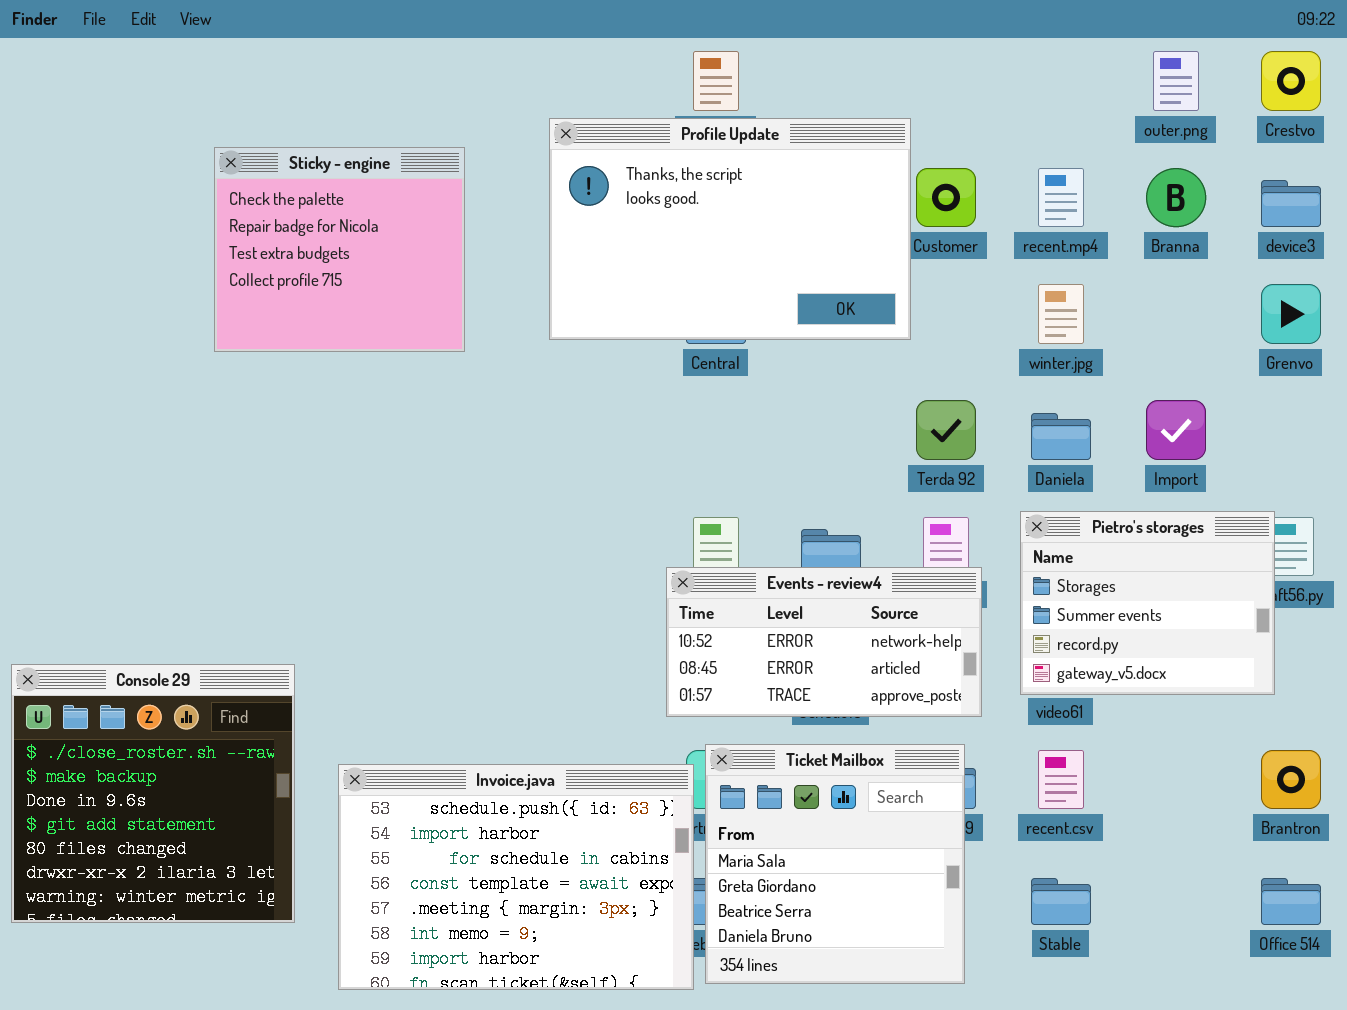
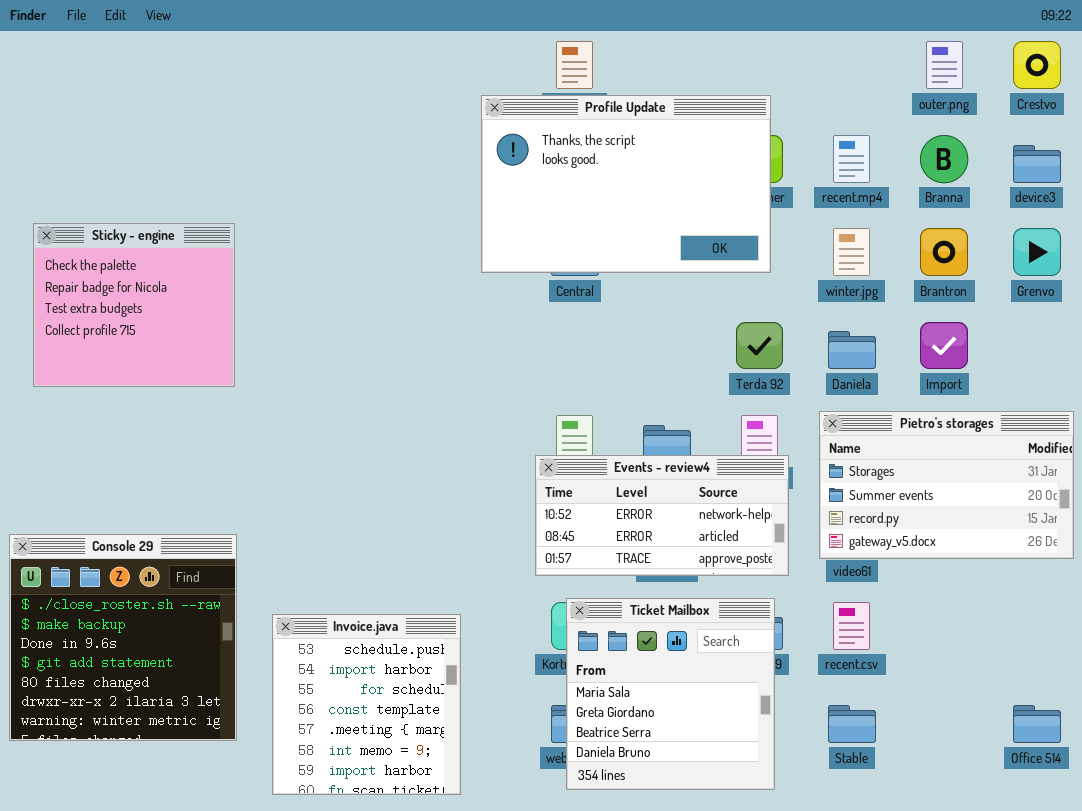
Profile Update: [549,118,911,340] -> [481,95,771,273], moved
Sticky - engine: [214,147,465,352] -> [33,223,235,387], moved
Pietro's storages: [1020,511,1275,695] -> [819,411,1074,559], resized
Brantron: [1261,750,1321,809] -> [920,228,968,276], moved
Invoice.java: [338,764,694,990] -> [272,614,461,795], resized

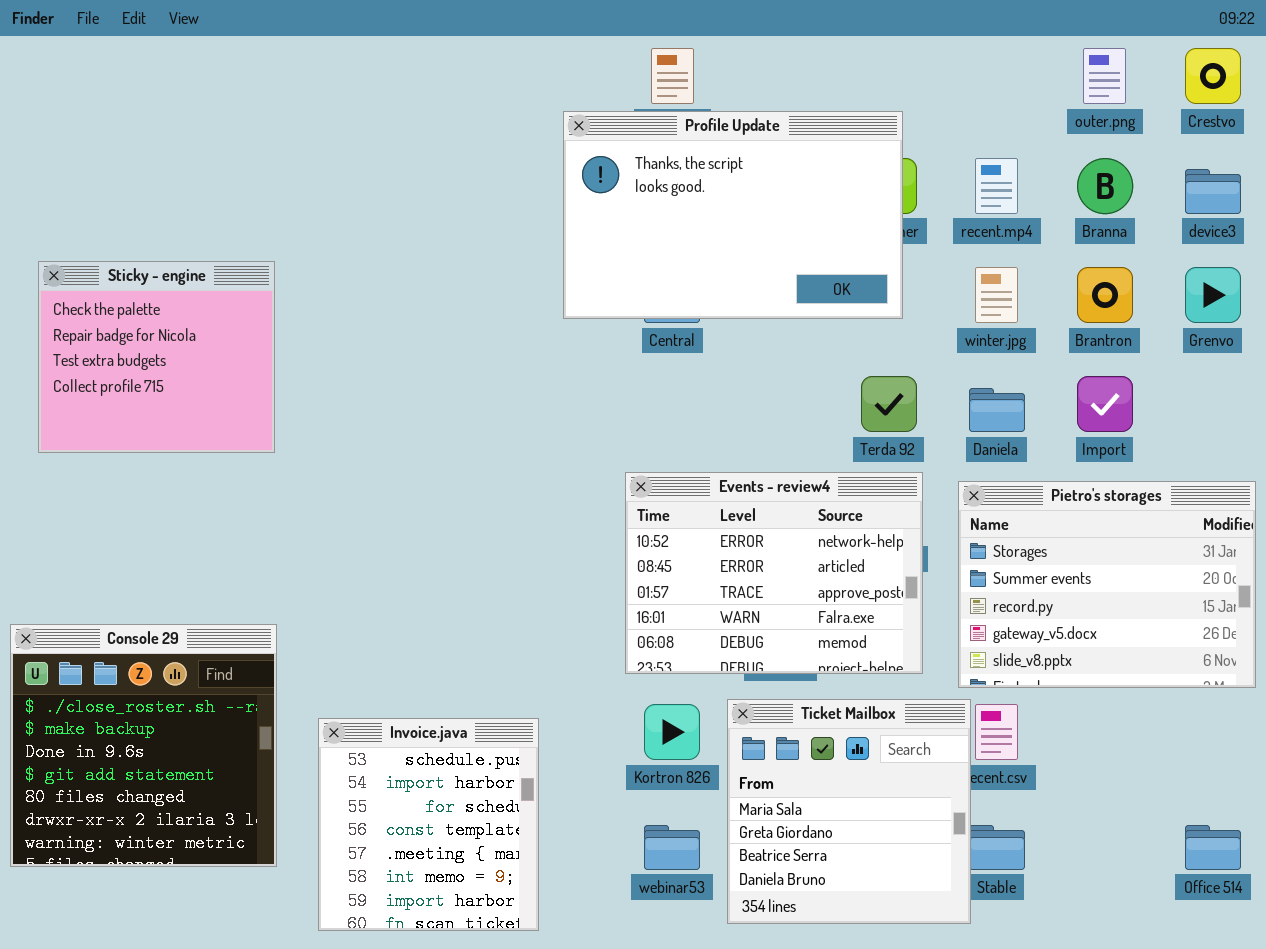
Pietro's storages: [819,411,1074,559] -> [958,481,1256,688], resized
Events - review4: [535,455,789,576] -> [625,472,923,674], resized
Ticket Mailbox: [566,598,775,790] -> [727,699,971,924], moved

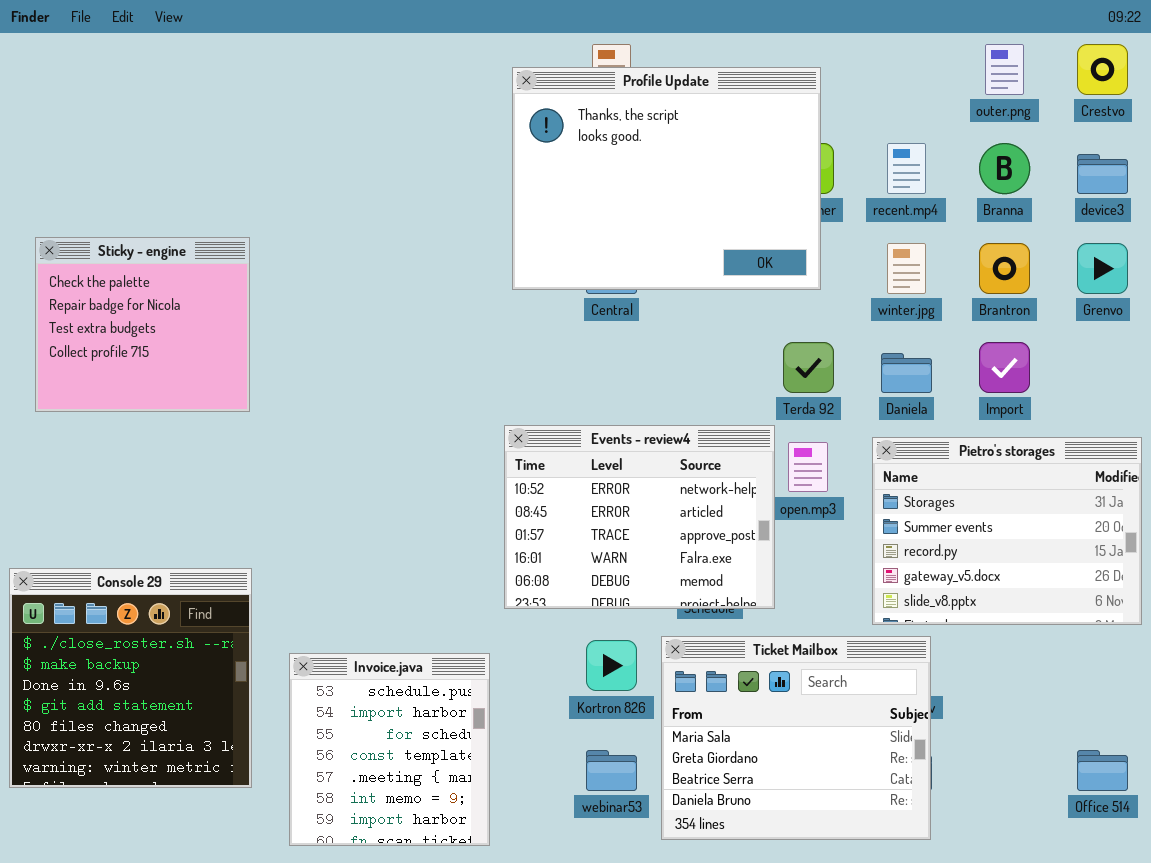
Profile Update: [563,111,903,319] -> [512,67,821,290], resized
Events - review4: [625,472,923,674] -> [504,425,775,609], moved
Ticket Mailbox: [727,699,971,924] -> [661,636,931,840], resized

